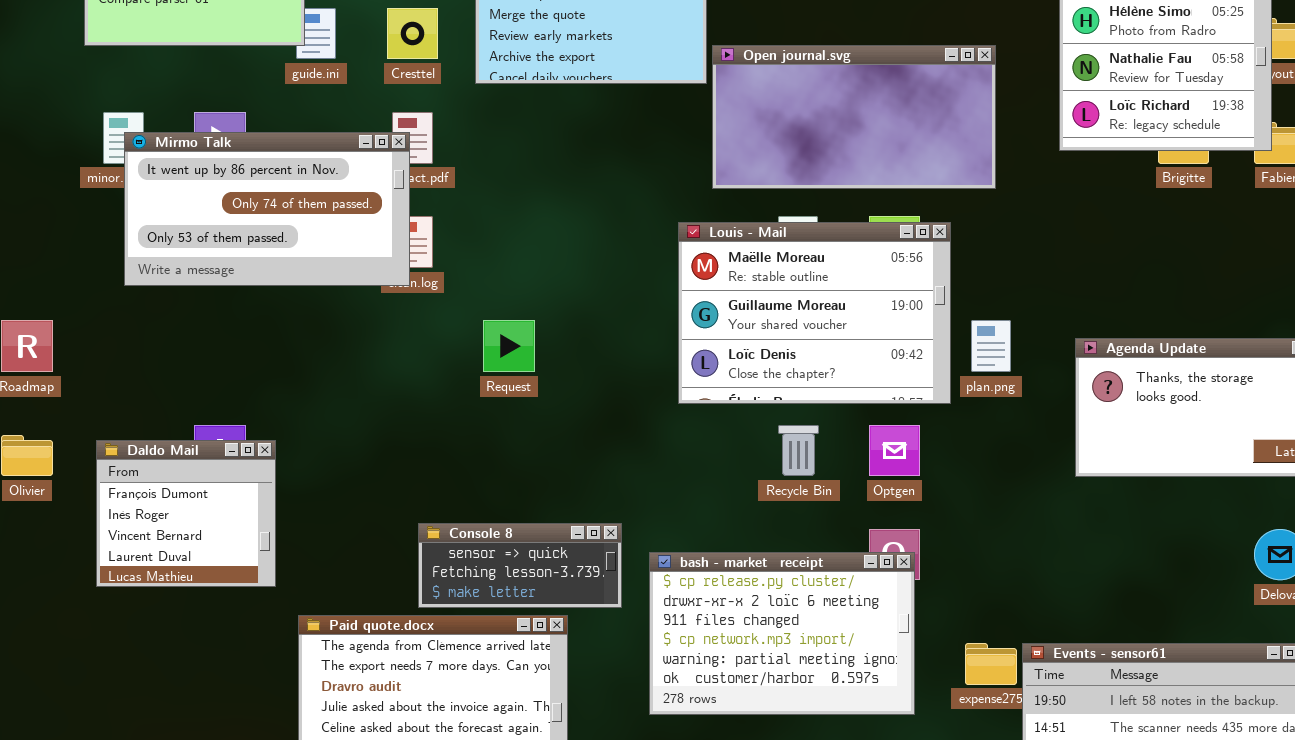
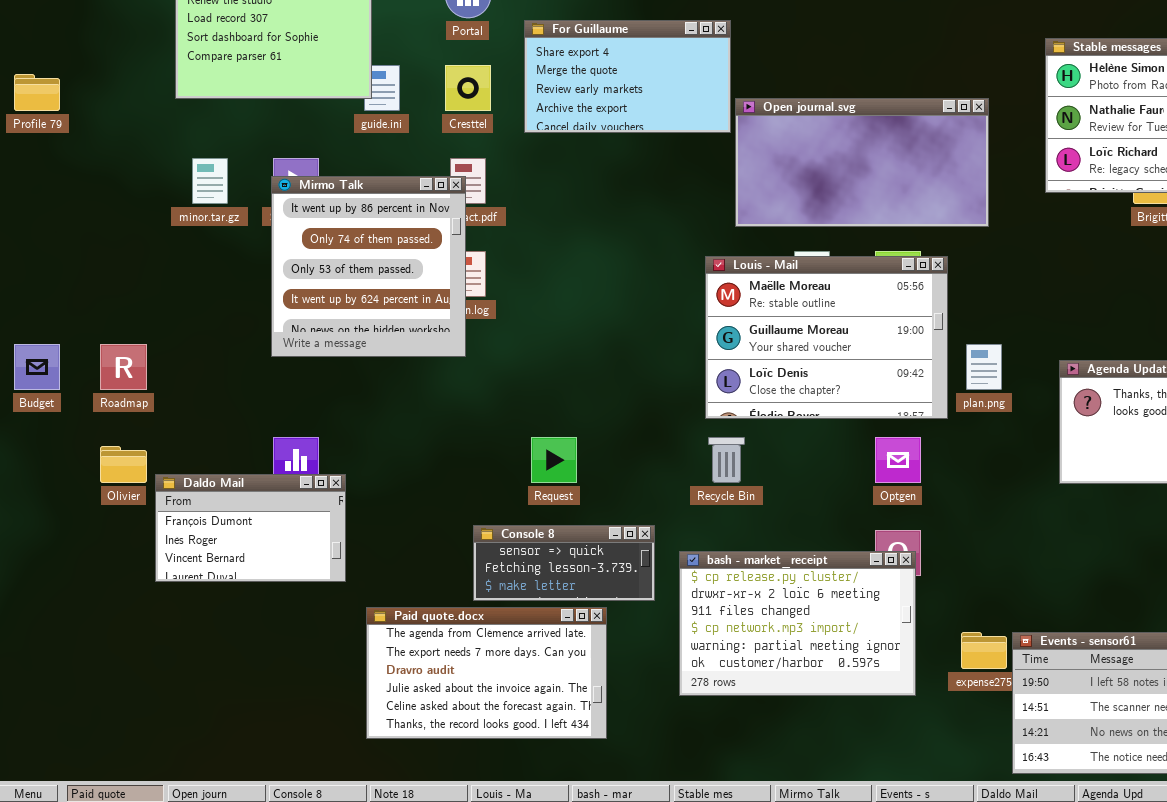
Mirmo Talk: [124,132,410,286] -> [271,176,466,357], resized
Request: [483,320,535,372] -> [531,437,577,483], moved
Recycle Bin: [778,425,819,476] -> [708,437,745,483], moved
Daldo Mail: [96,440,276,587] -> [155,474,346,582], resized

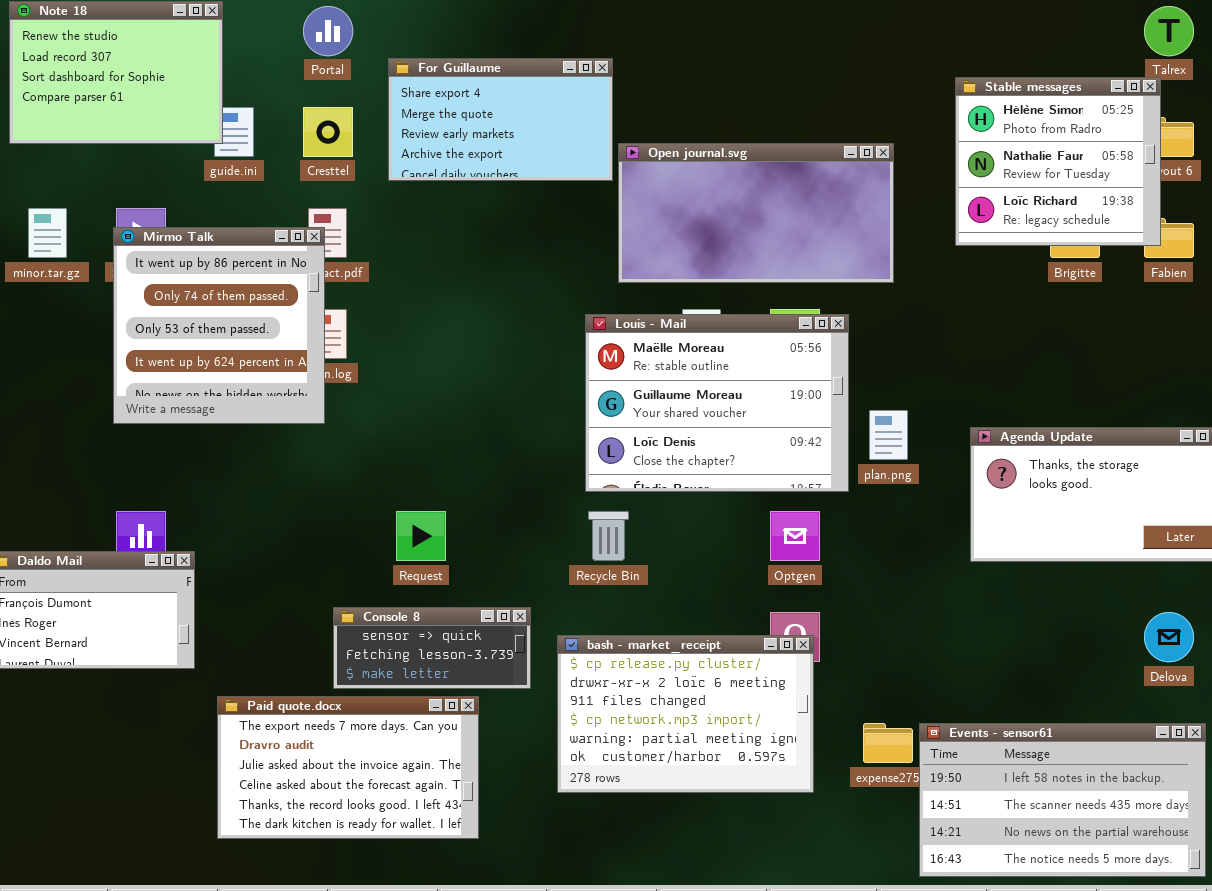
Paid quote.docx: [366,607,607,739] -> [217,696,479,839], scrolled down 1 row

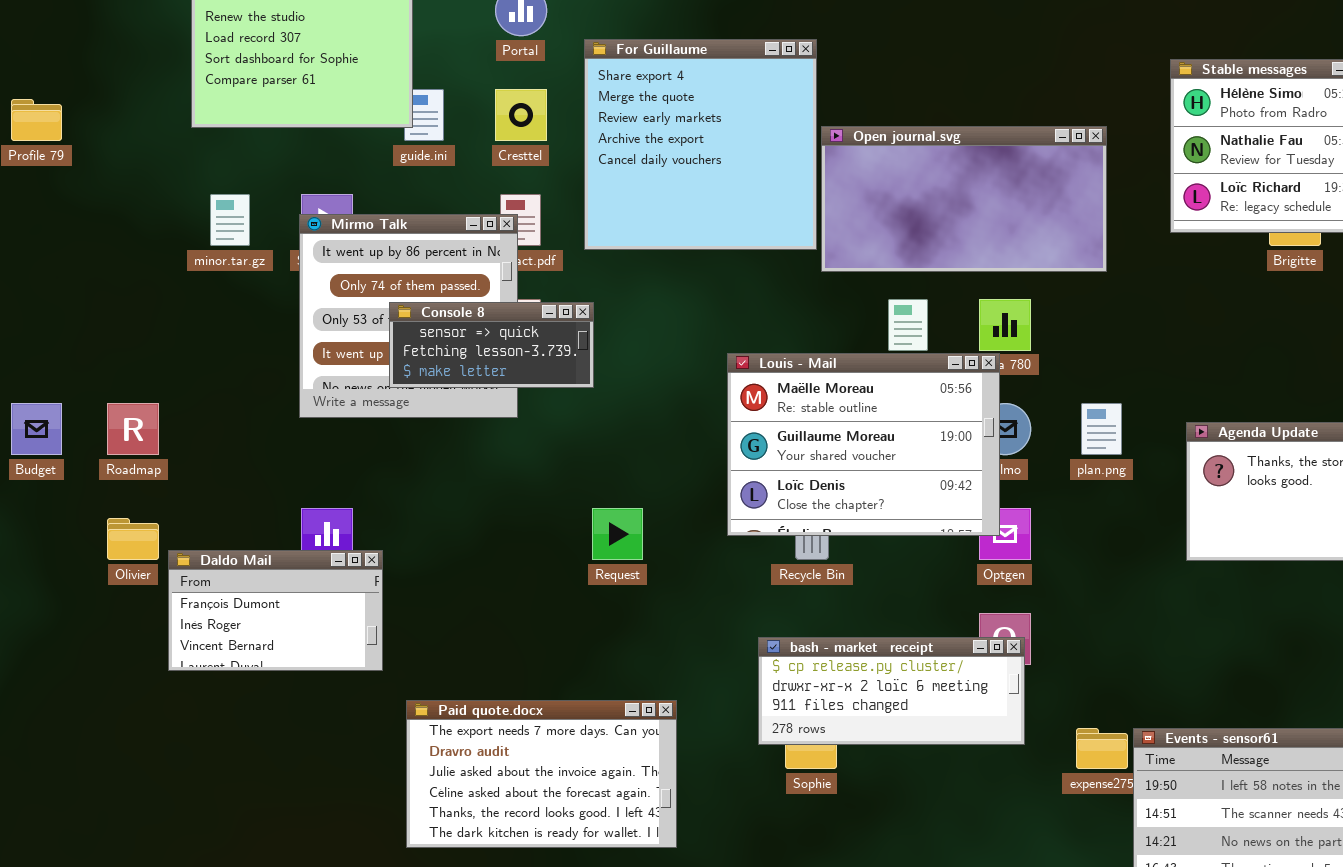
For Guillaume: [388,58,613,181] -> [584,39,817,250], resized
Louis - Mail: [585,314,849,492] -> [727,353,1000,536], moved
Console 8: [333,607,531,689] -> [389,302,594,388], moved
bash - market_receipt: [557,635,814,793] -> [758,637,1025,745], resized

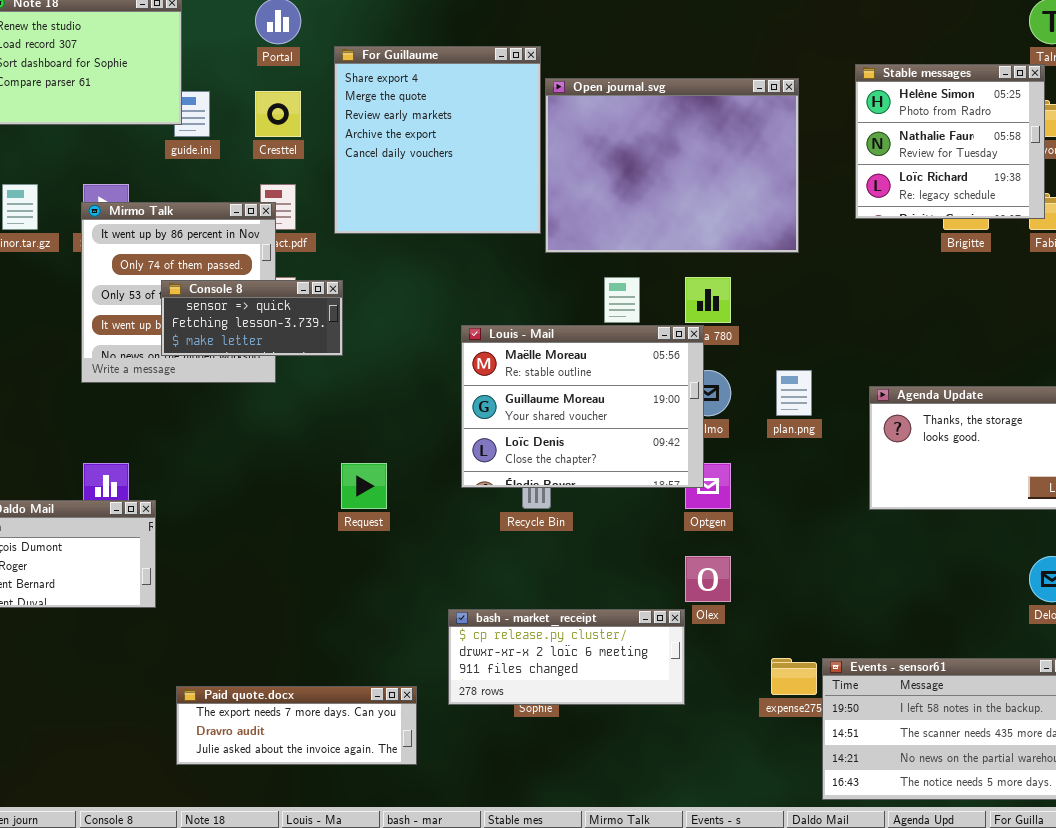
Open journal.svg: [821,126,1107,272] -> [545,78,799,253], resized
bash - market_receipt: [758,637,1025,745] -> [448,609,685,705], moved
Paid quote.docx: [406,700,677,848] -> [176,686,417,765], resized

